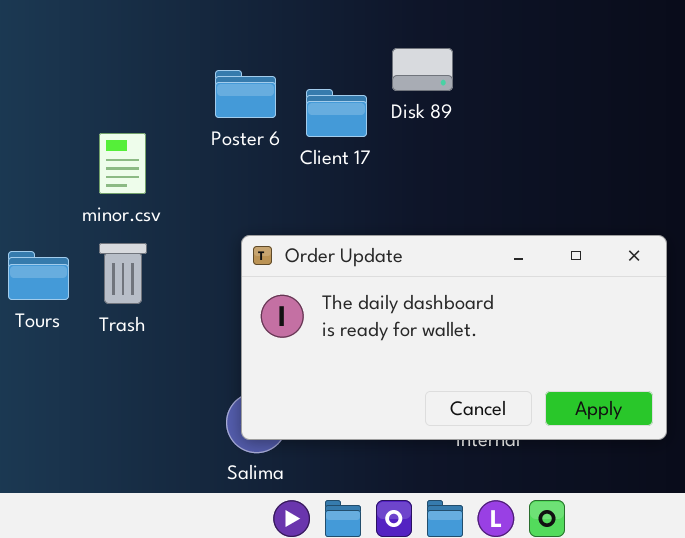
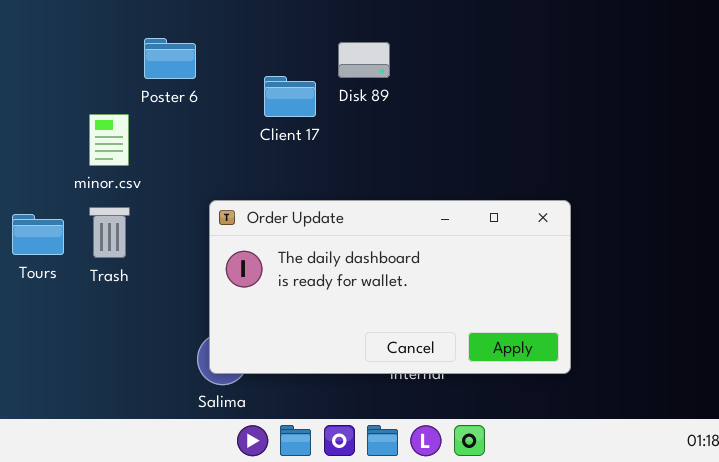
Poster 6: [215,70,276,118] -> [144,38,196,79], moved

